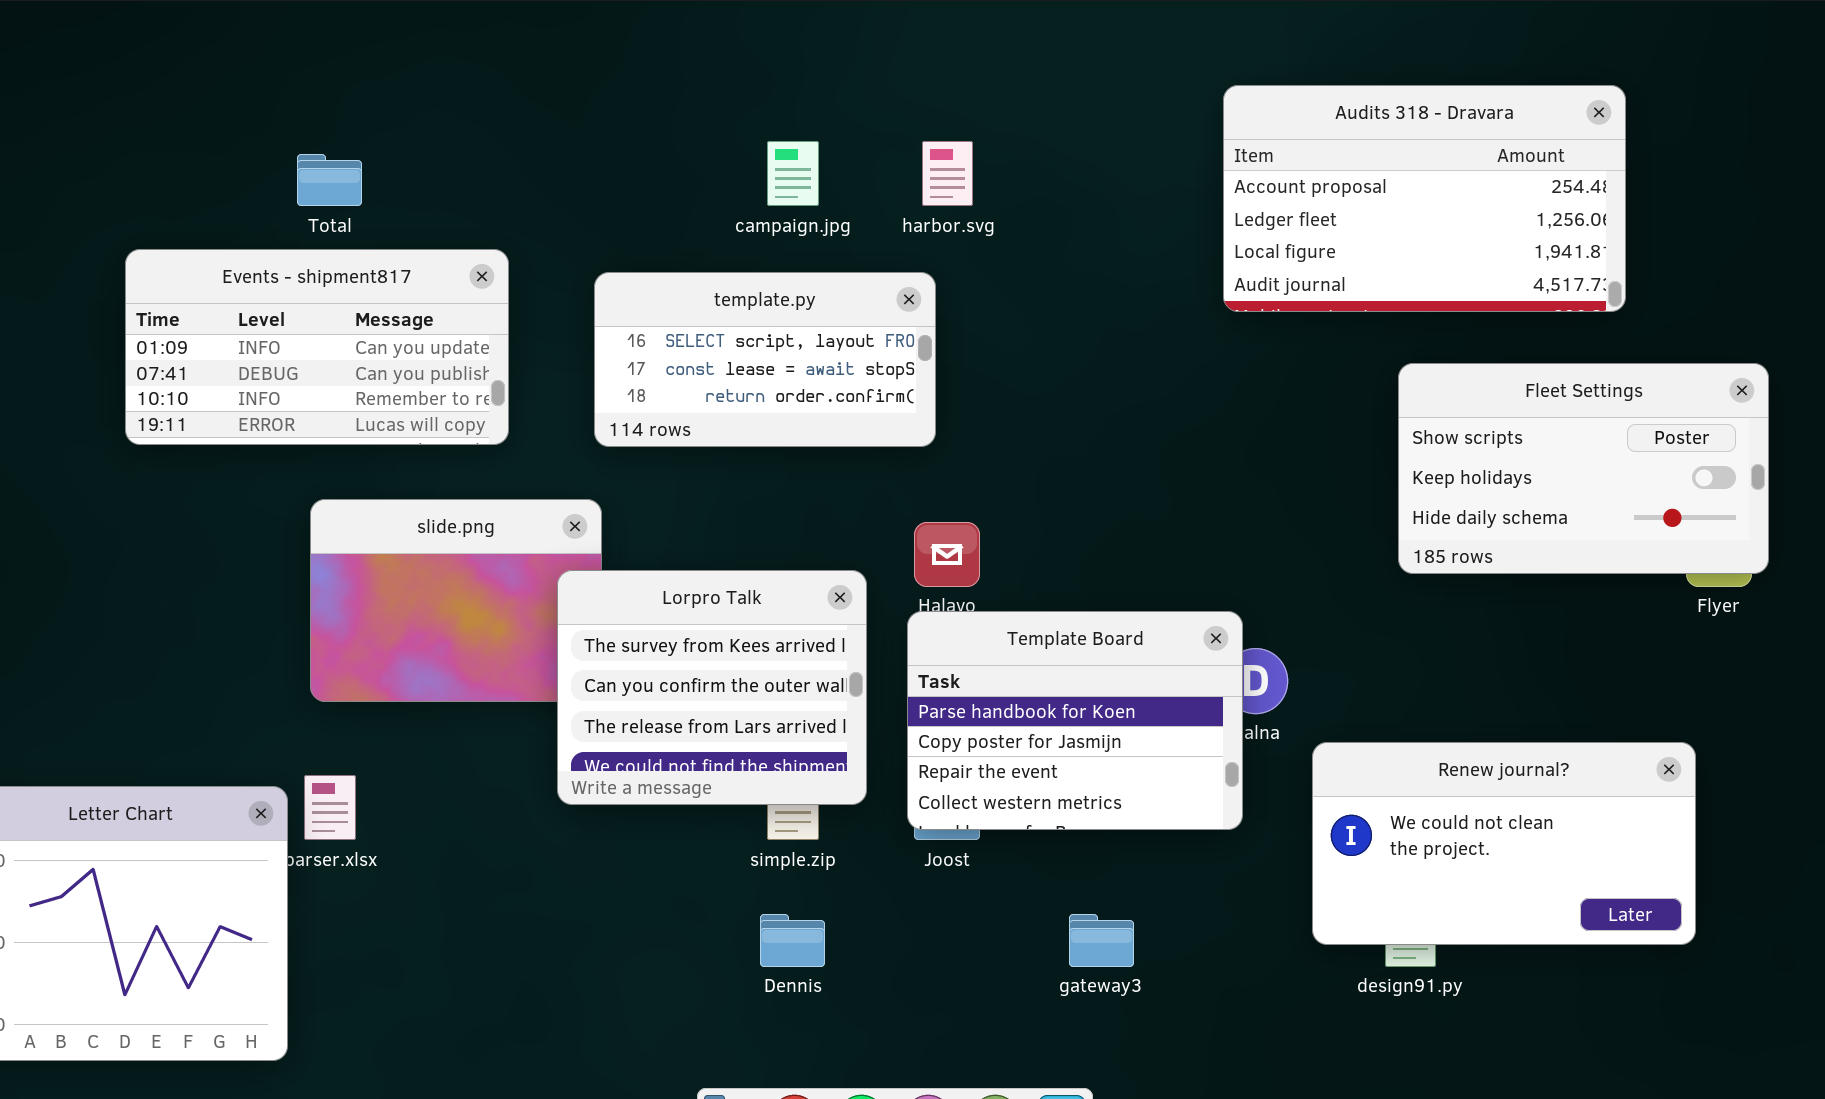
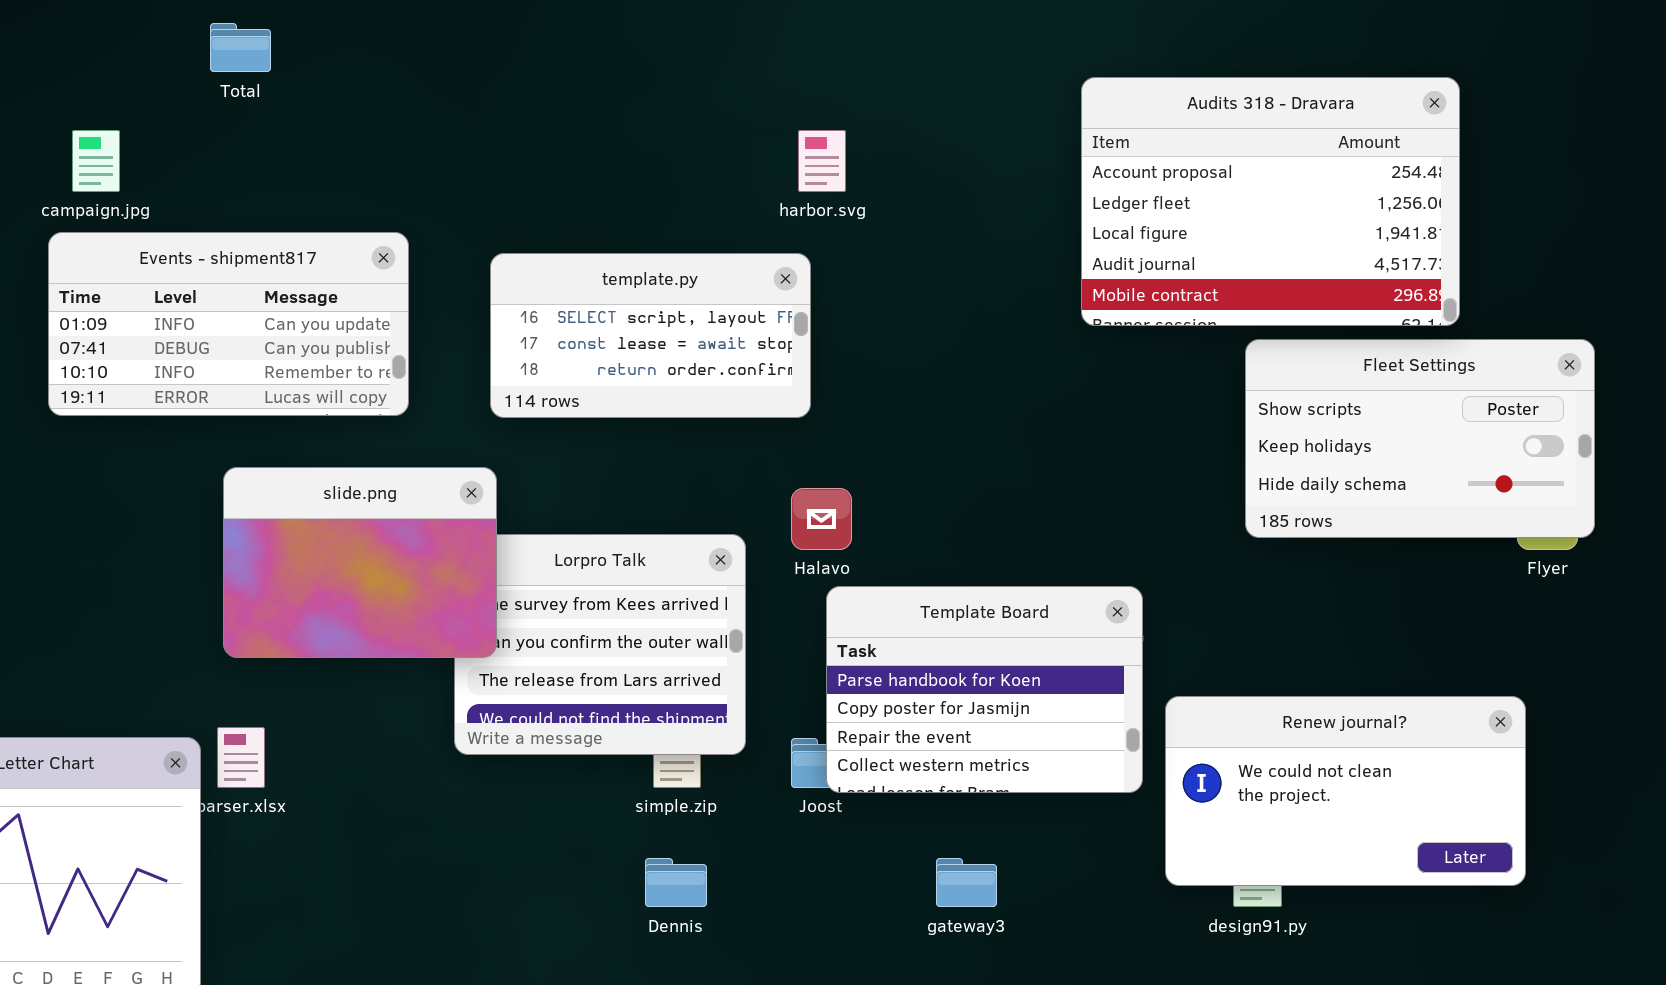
Audits 318 - Dravara: [1223,85,1626,312] -> [1081,77,1460,326], resized
campaign.jpg: [767,141,819,206] -> [72,130,120,192], moved
Total: [297,154,362,206] -> [210,23,271,72], moved
slide.png: [310,499,602,702] -> [223,467,497,658], raised
Template Board: [907,611,1243,830] -> [826,586,1143,793], moved

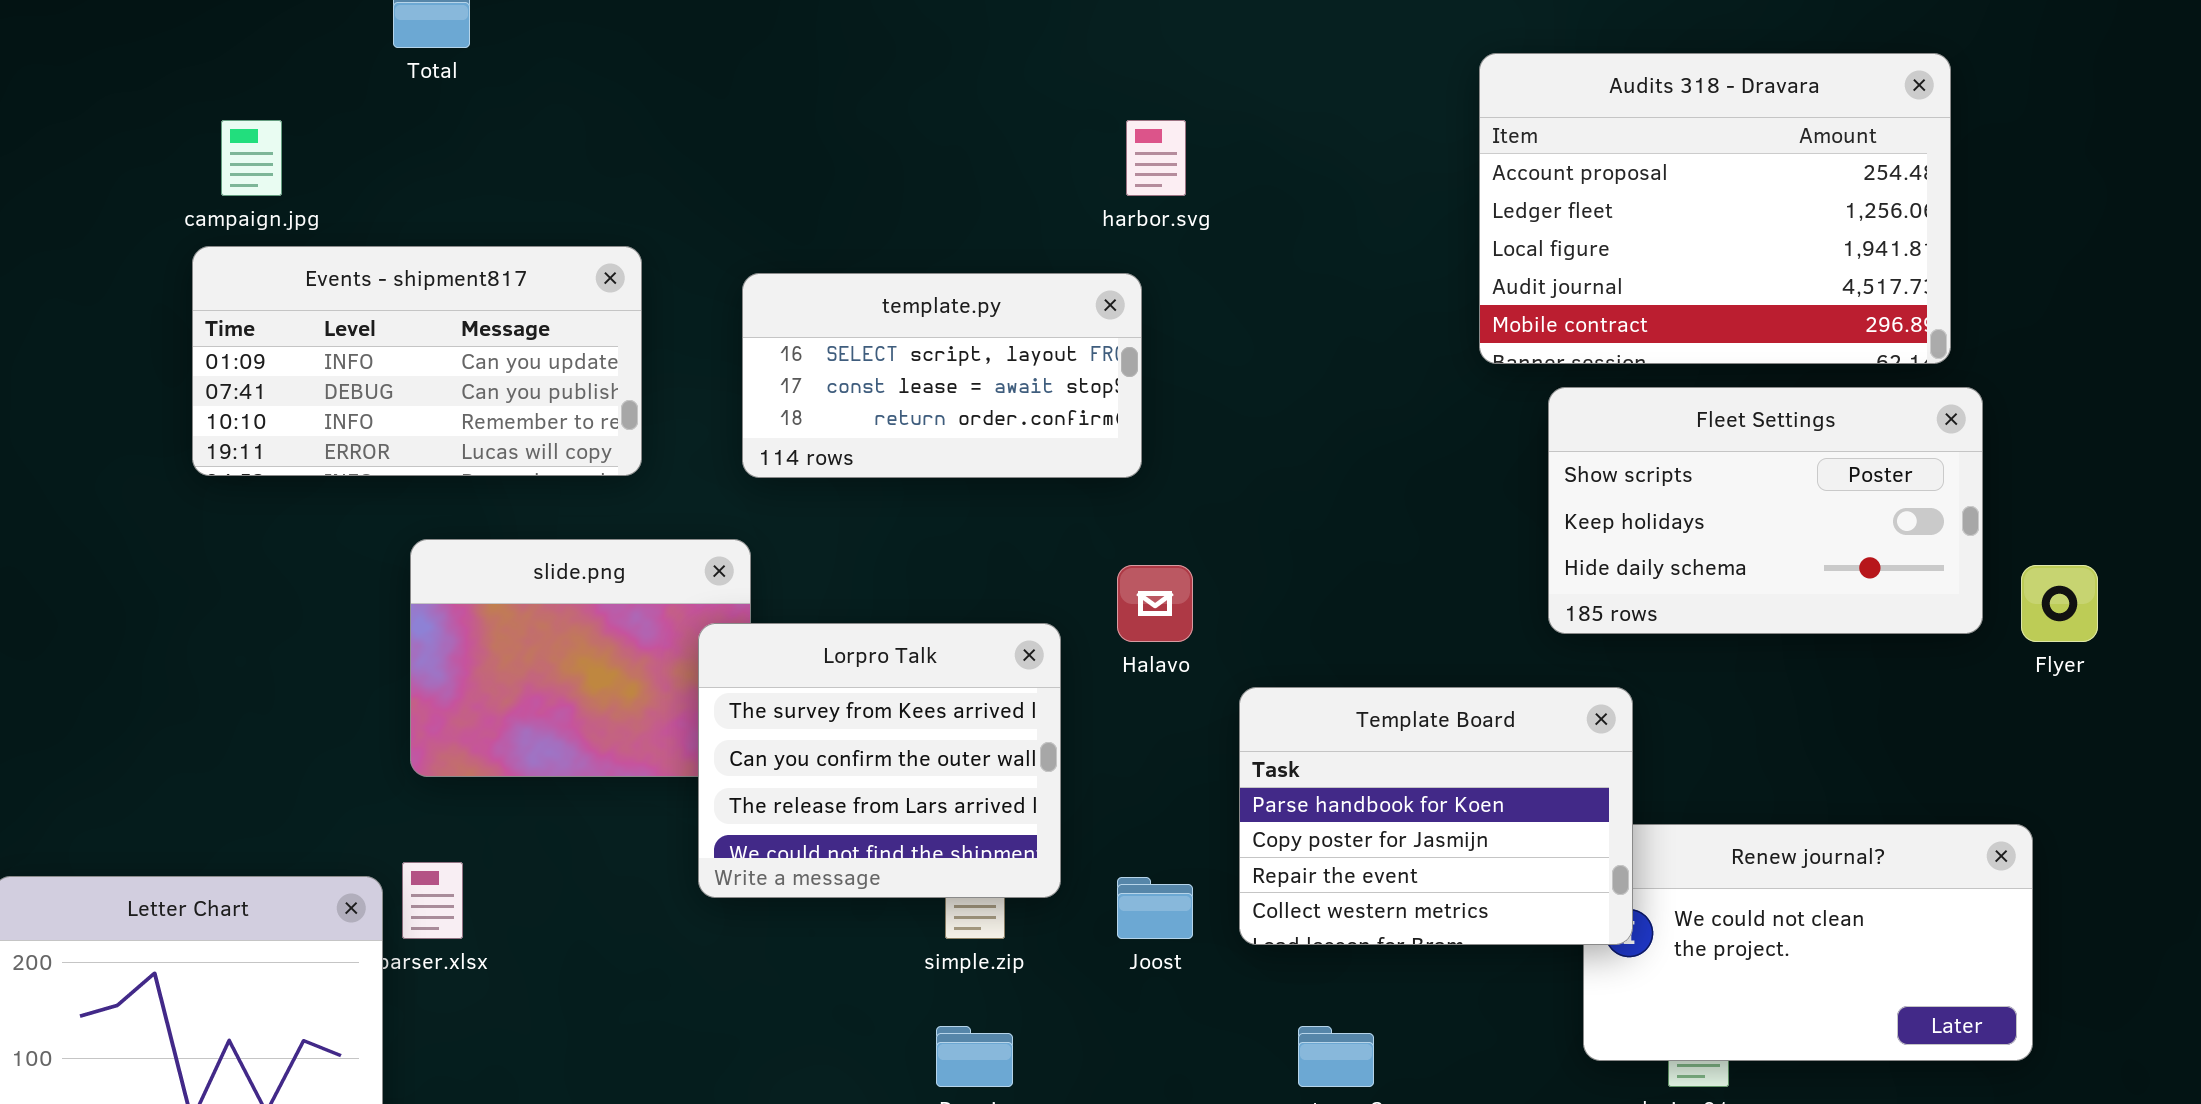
Fleet Settings: [1245,339,1595,538] -> [1548,387,1983,634], moved
Lorpro Talk: [454,534,746,755] -> [698,623,1061,898], raised
Template Board: [826,586,1143,793] -> [1239,687,1633,945], moved

